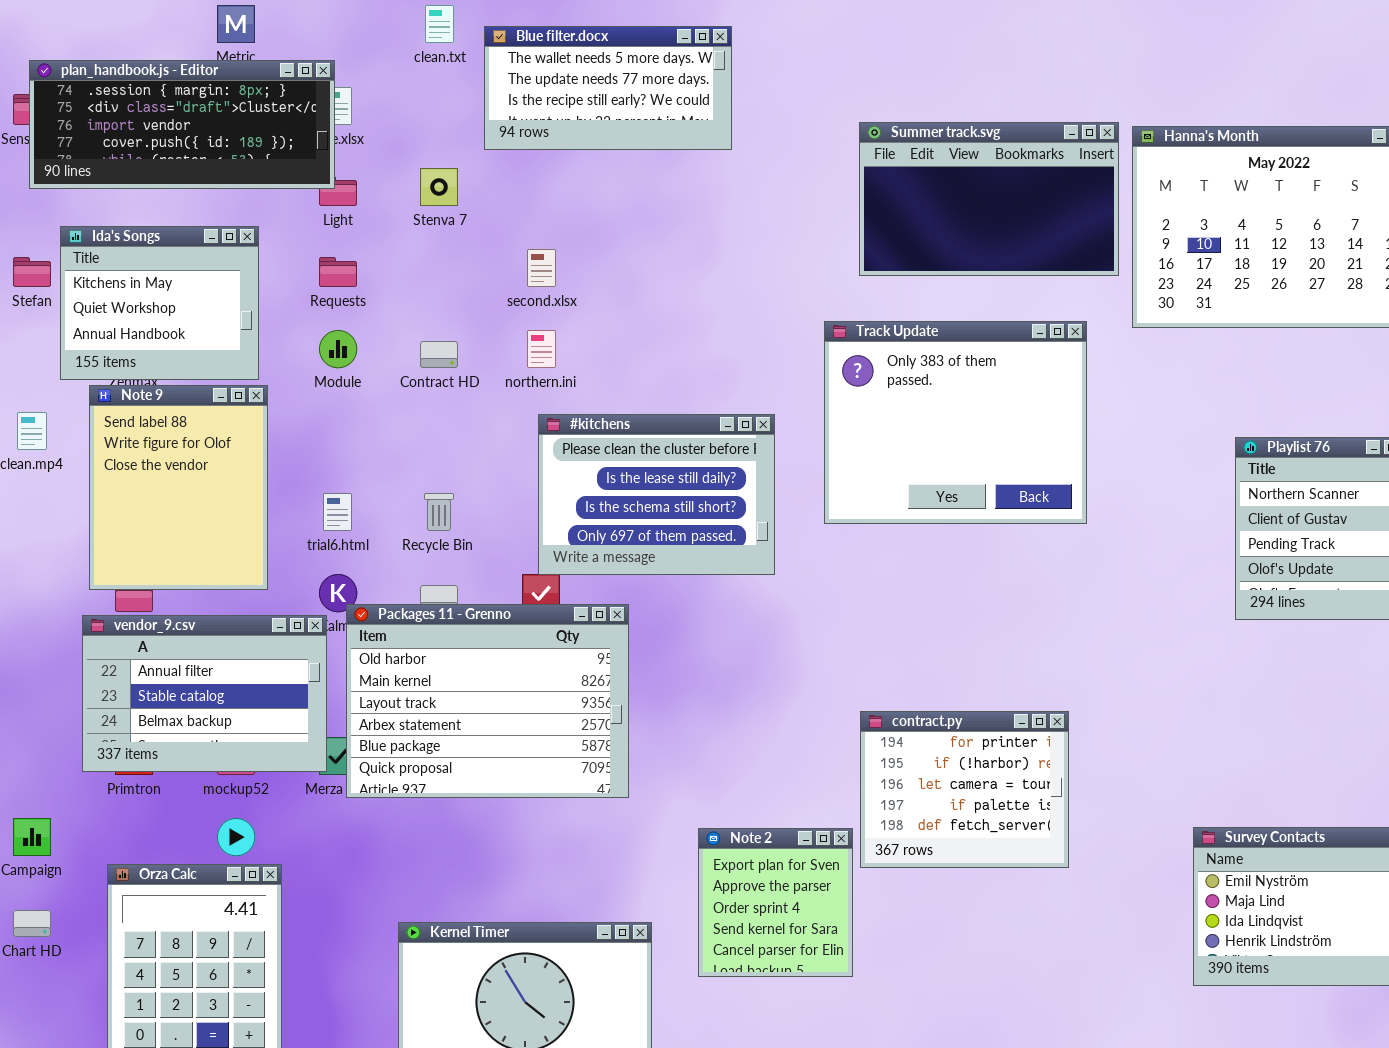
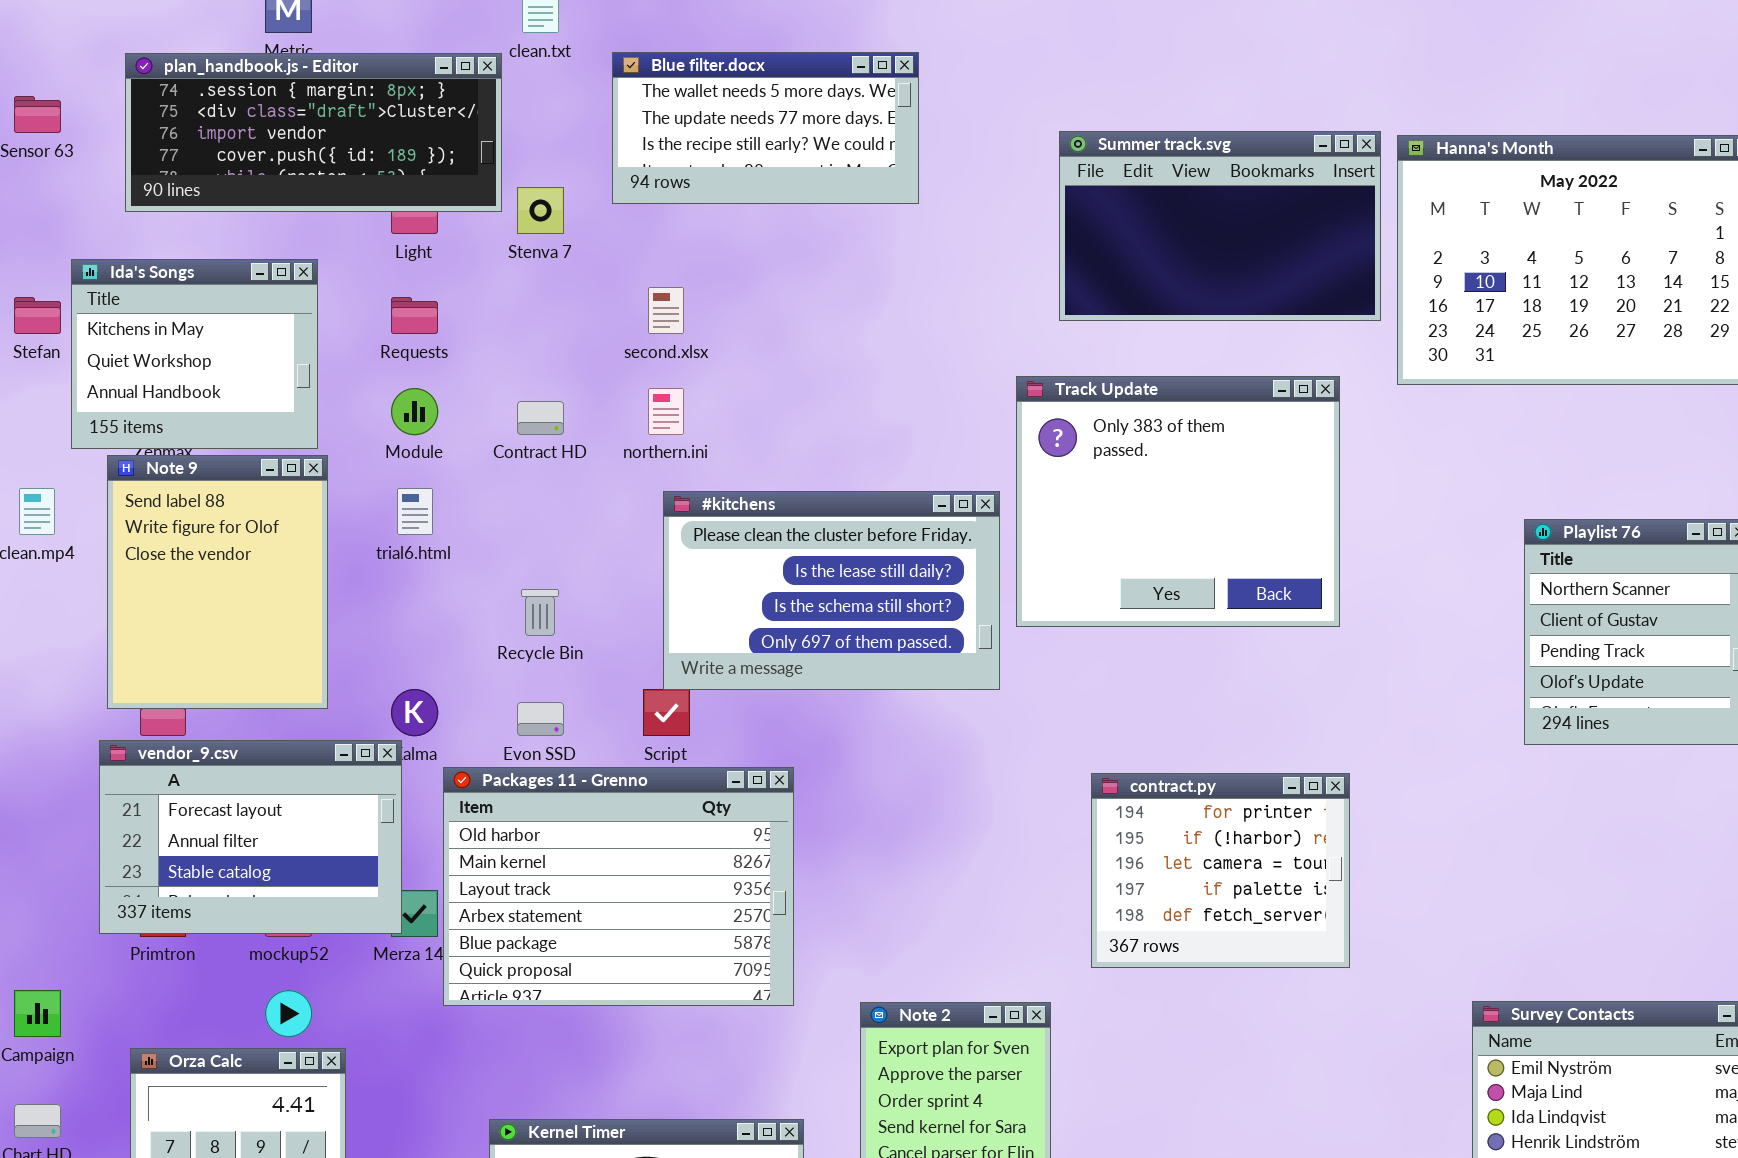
Blue filter.docx: [484,26,732,150] -> [612,52,919,204], moved
plan_handbook.js - Editor: [29,60,335,189] -> [125,53,502,212], moved
#kitchens: [538,414,775,575] -> [663,491,1000,690], resized
trial6.html: [323,493,352,531] -> [397,488,433,535], moved
Packages 11 - Grenno: [346,604,629,798] -> [443,767,794,1006], moved
vendor_9.csv: [82,615,327,772] -> [99,740,402,934], scrolled up 1 row
contract.py: [860,711,1069,868] -> [1091,773,1350,968], moved

